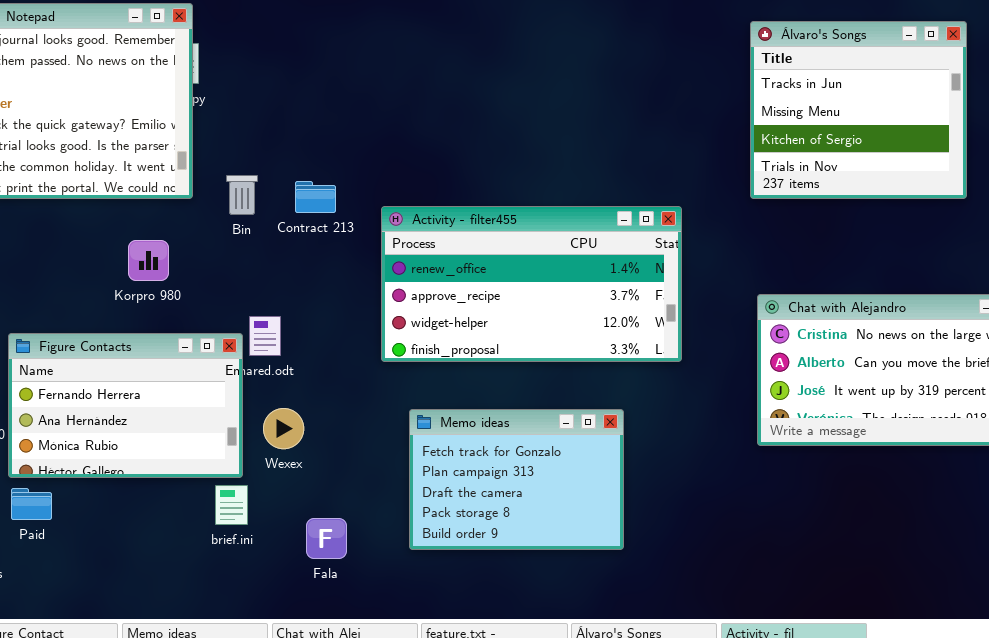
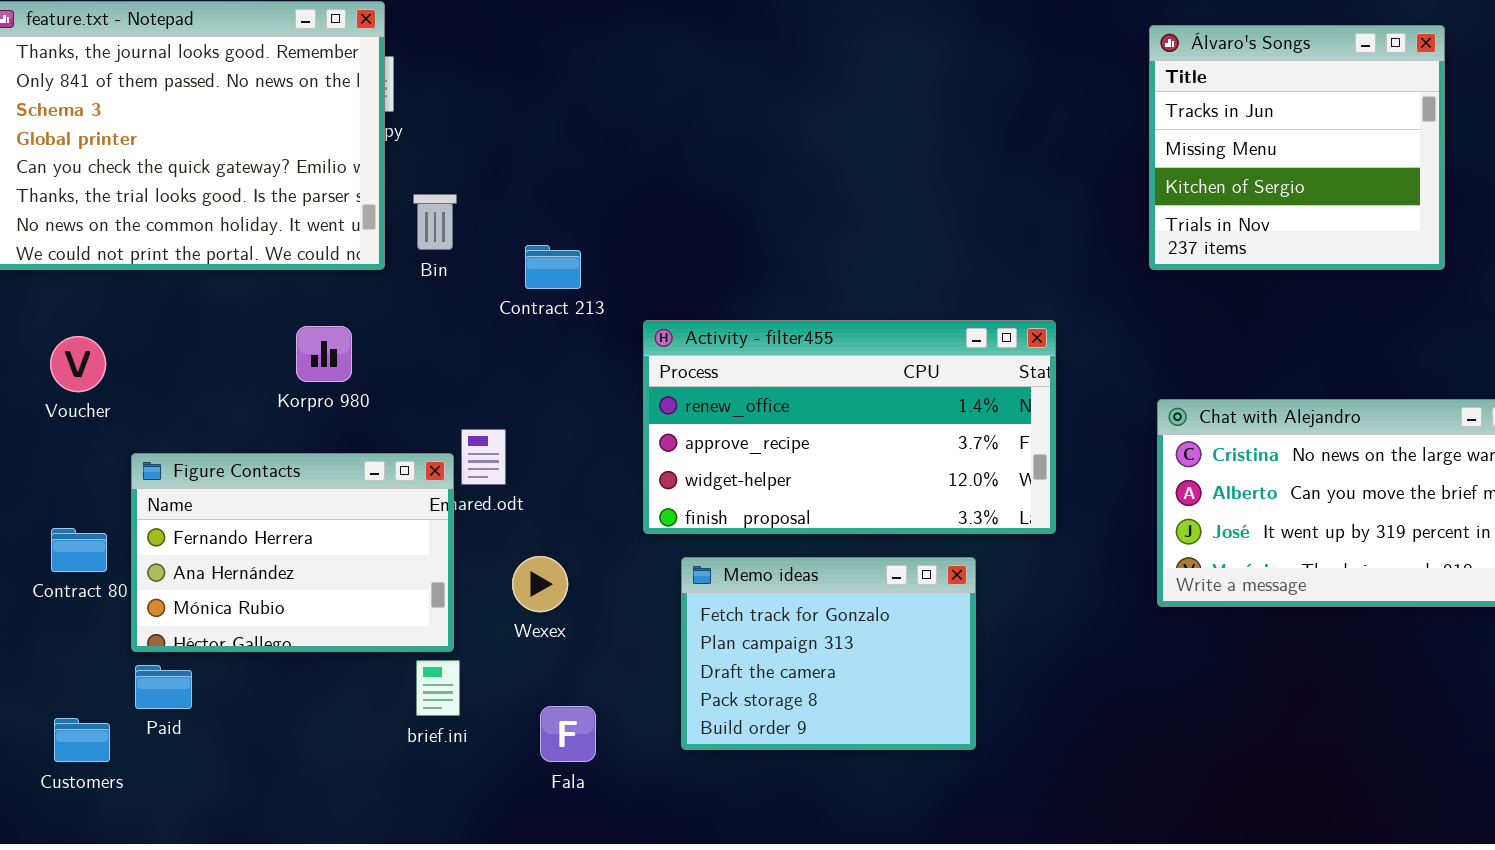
Bin: [226,175,258,215] -> [413,194,457,250], moved
Activity - filter455: [381,206,682,362] -> [643,320,1056,534], moved
Wexex: [263,408,304,449] -> [512,556,568,612], moved

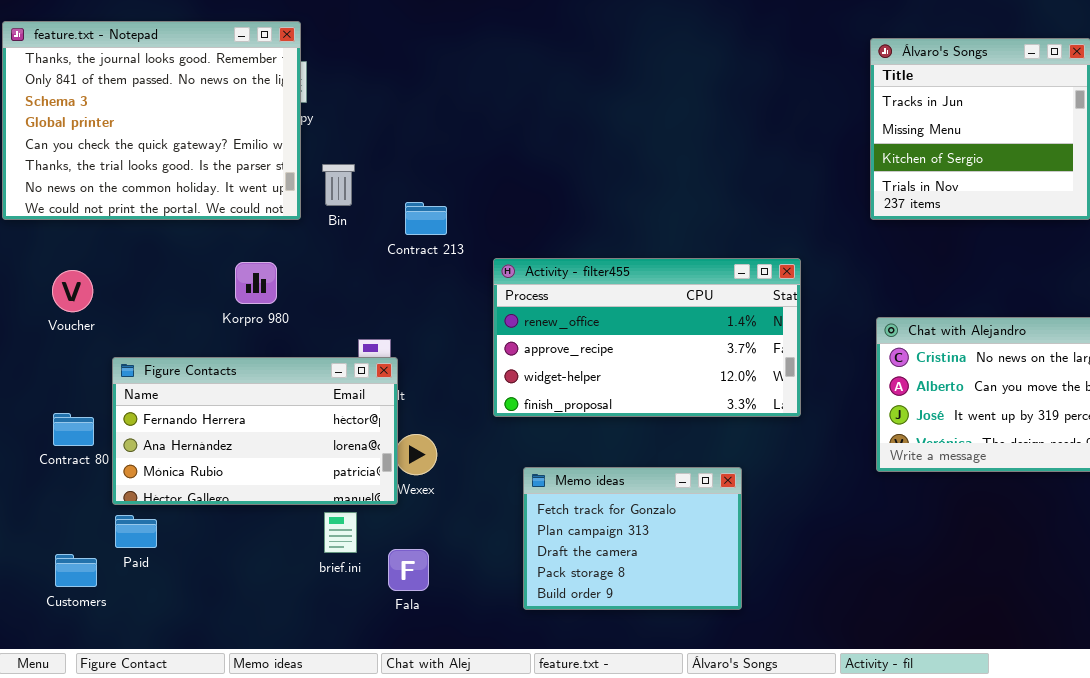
Figure Contacts: [131,453,454,652] -> [112,357,398,505], resized
Memo ideas: [681,557,976,750] -> [523,467,742,610], moved
Fala: [540,706,596,762] -> [388,549,429,591], moved

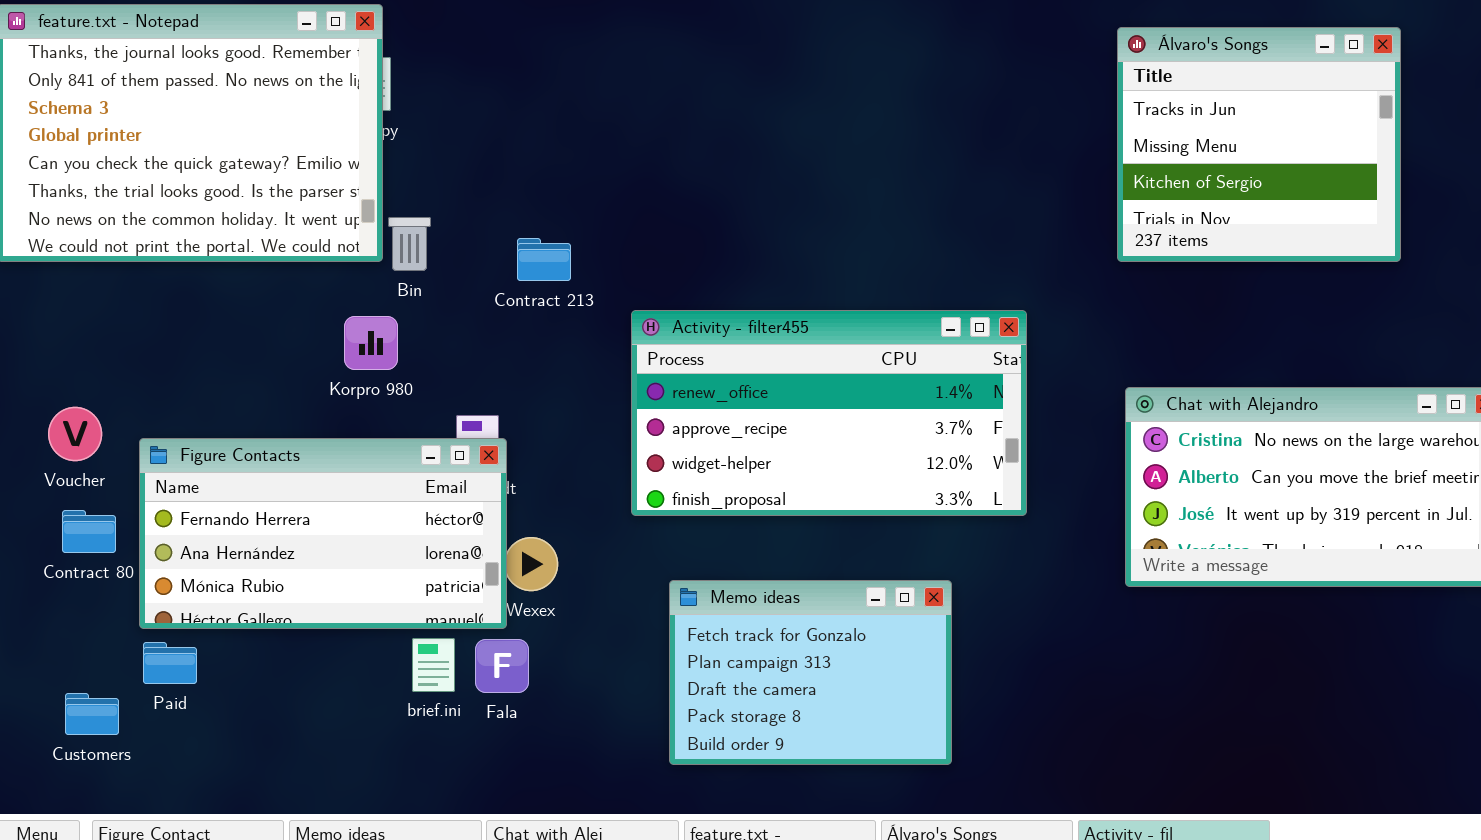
Bin: [322,164,355,206] -> [388,217,431,271], moved
Korpro 980: [235,262,277,304] -> [344,316,398,370], moved
Voucher: [52,270,93,312] -> [48,407,102,461], moved
Fala: [388,549,429,591] -> [475,639,529,693], moved

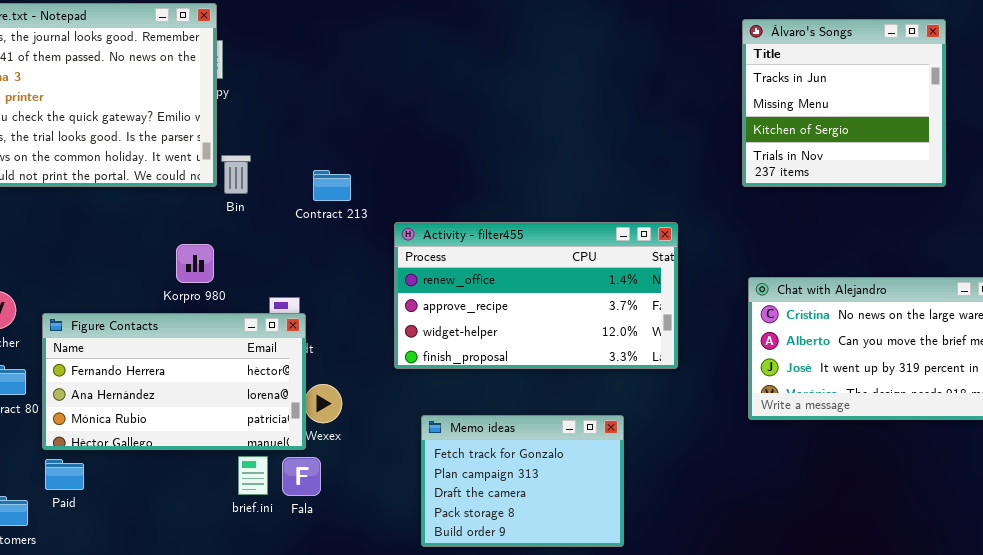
Korpro 980: [344,316,398,370] -> [176,244,214,283], moved

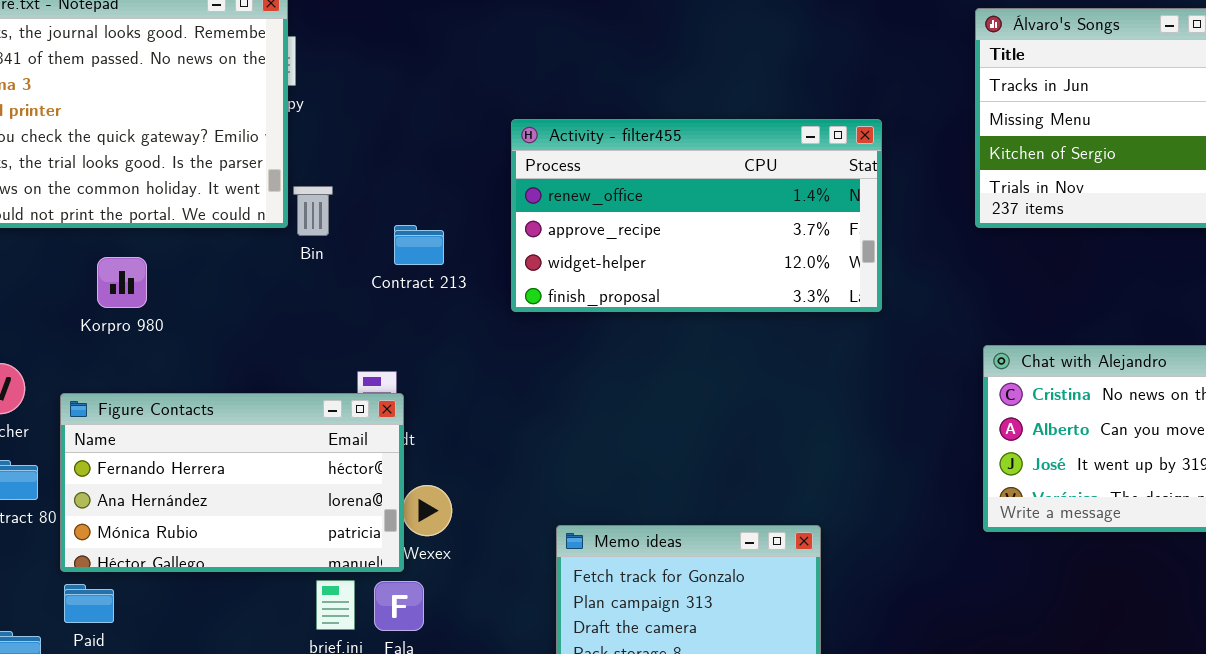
Contract 213: [313,170,351,201] -> [394,225,444,265], moved
Activity - filter455: [394,222,678,369] -> [511,119,882,312], moved
Korpro 980: [176,244,214,283] -> [97,257,147,308], moved

